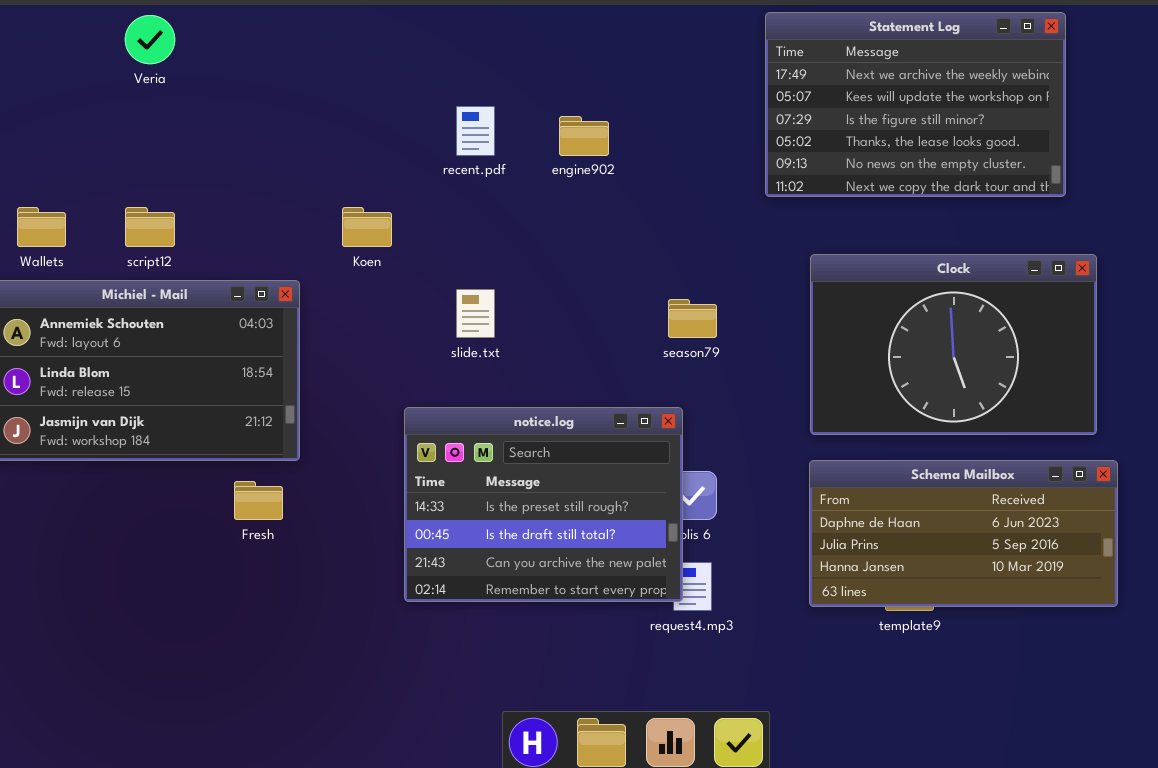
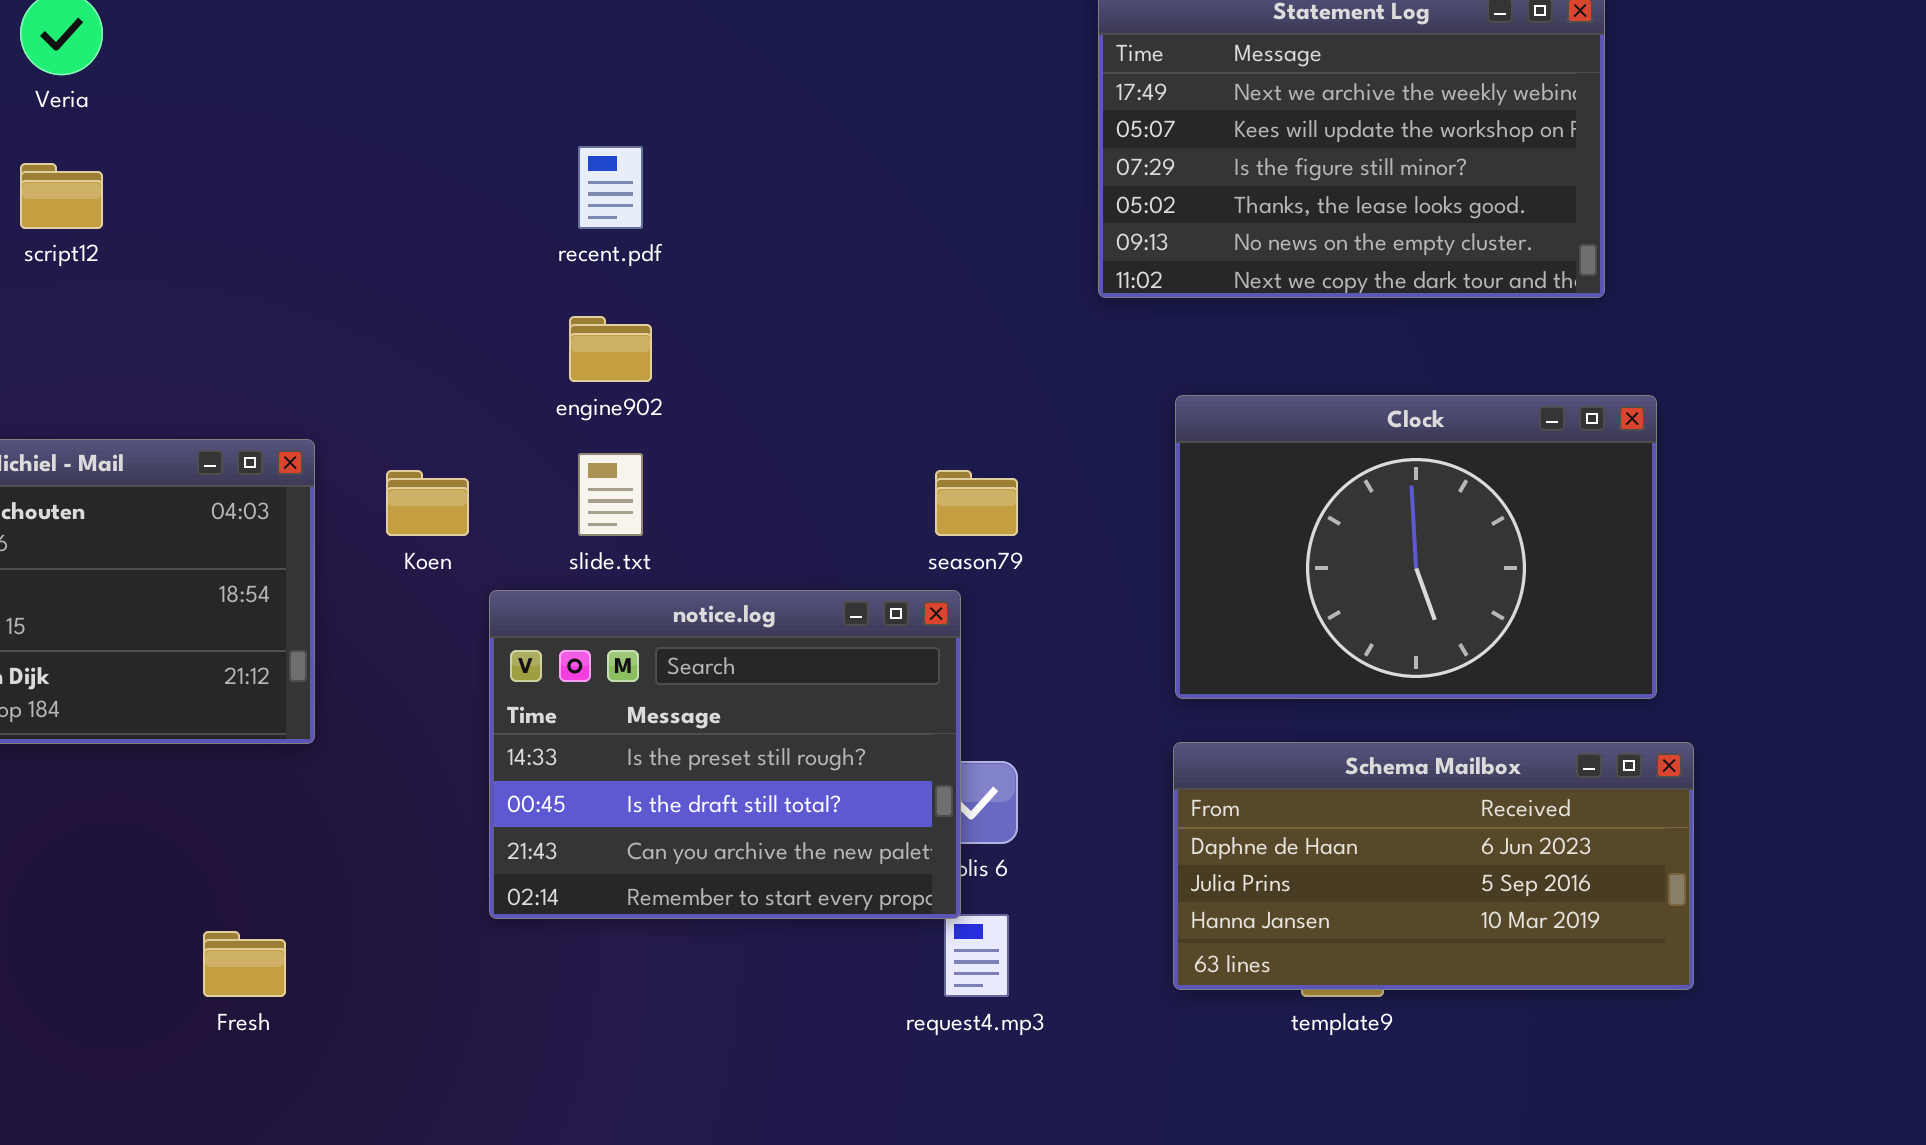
engine902: [559,116,609,156] -> [569,316,652,382], moved
script12: [125,207,175,247] -> [20,163,103,229], moved
Koen: [342,207,392,247] -> [386,470,469,536], moved
notice.log: [404,407,683,602] -> [489,590,961,919], moved
Fresh: [234,481,283,520] -> [203,931,286,997], moved

